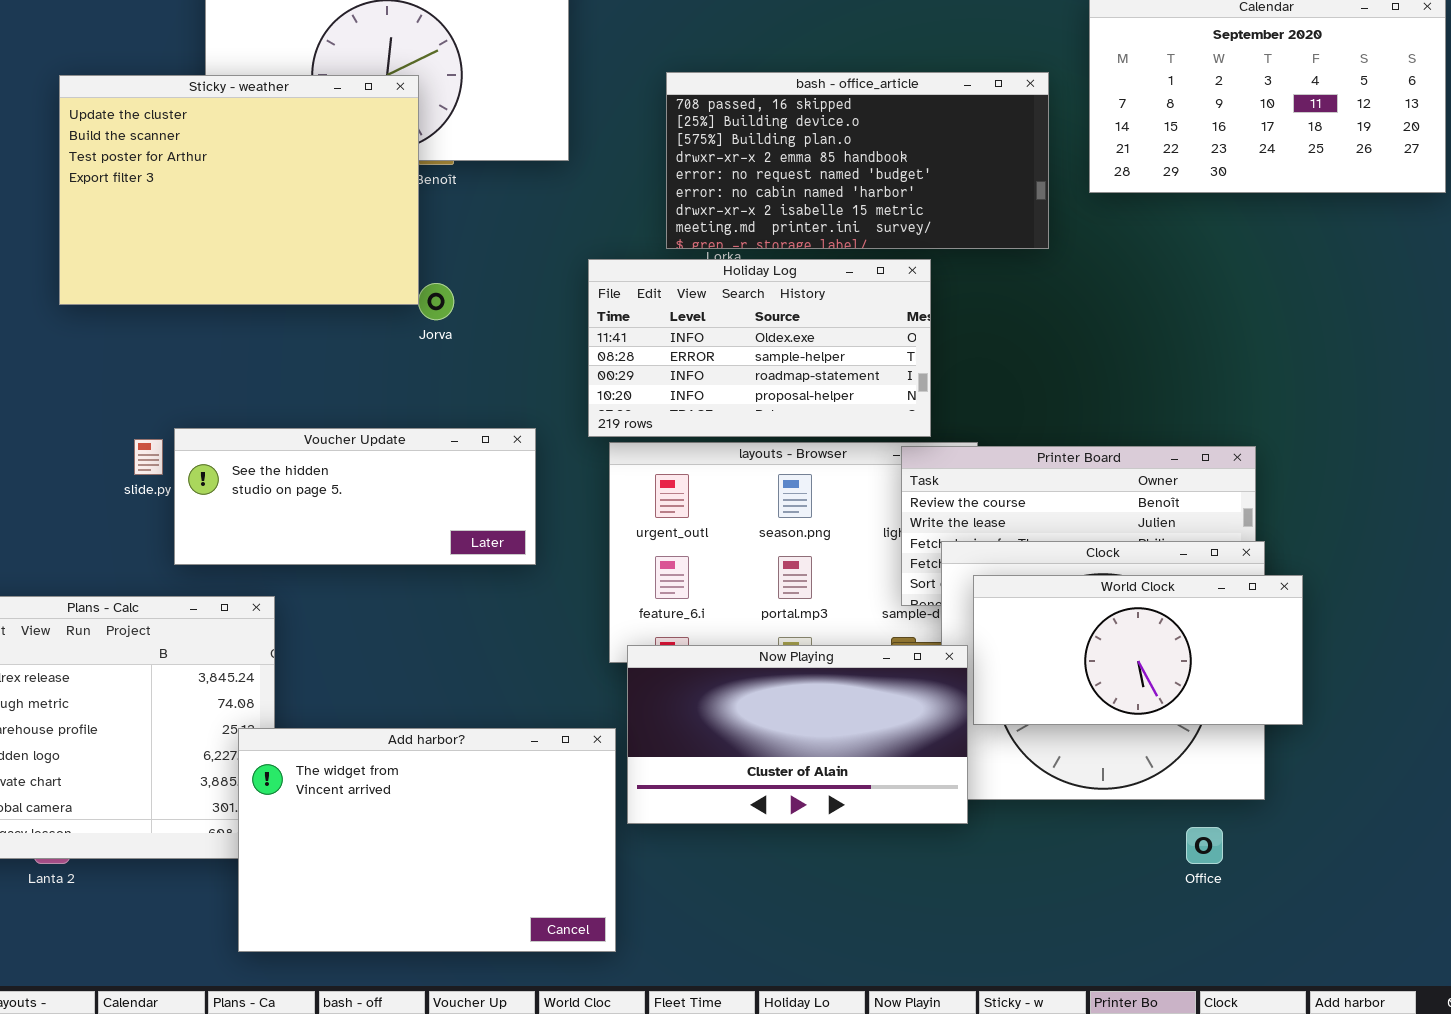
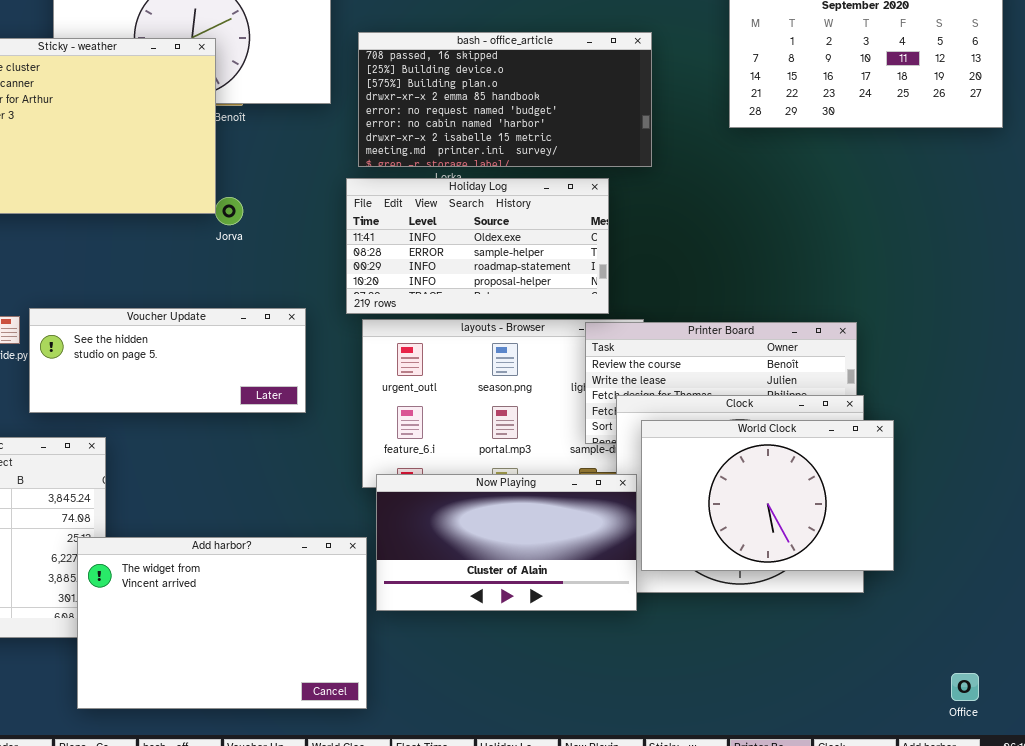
bash - office_article: [666,72,1049,249] -> [358,32,652,167], moved
World Clock: [973,575,1303,725] -> [641,420,894,571], resized
Office: [1186,827,1223,864] -> [951,673,979,701], moved

